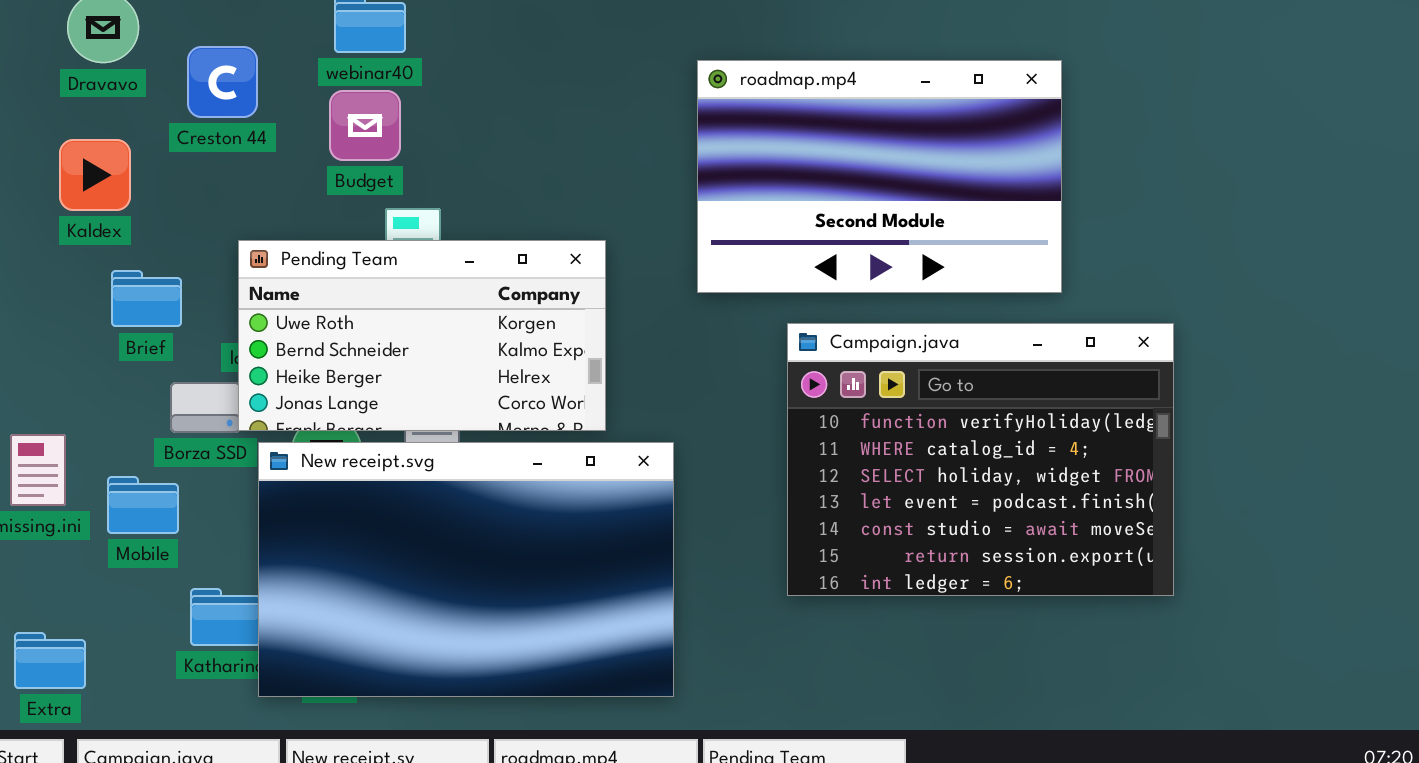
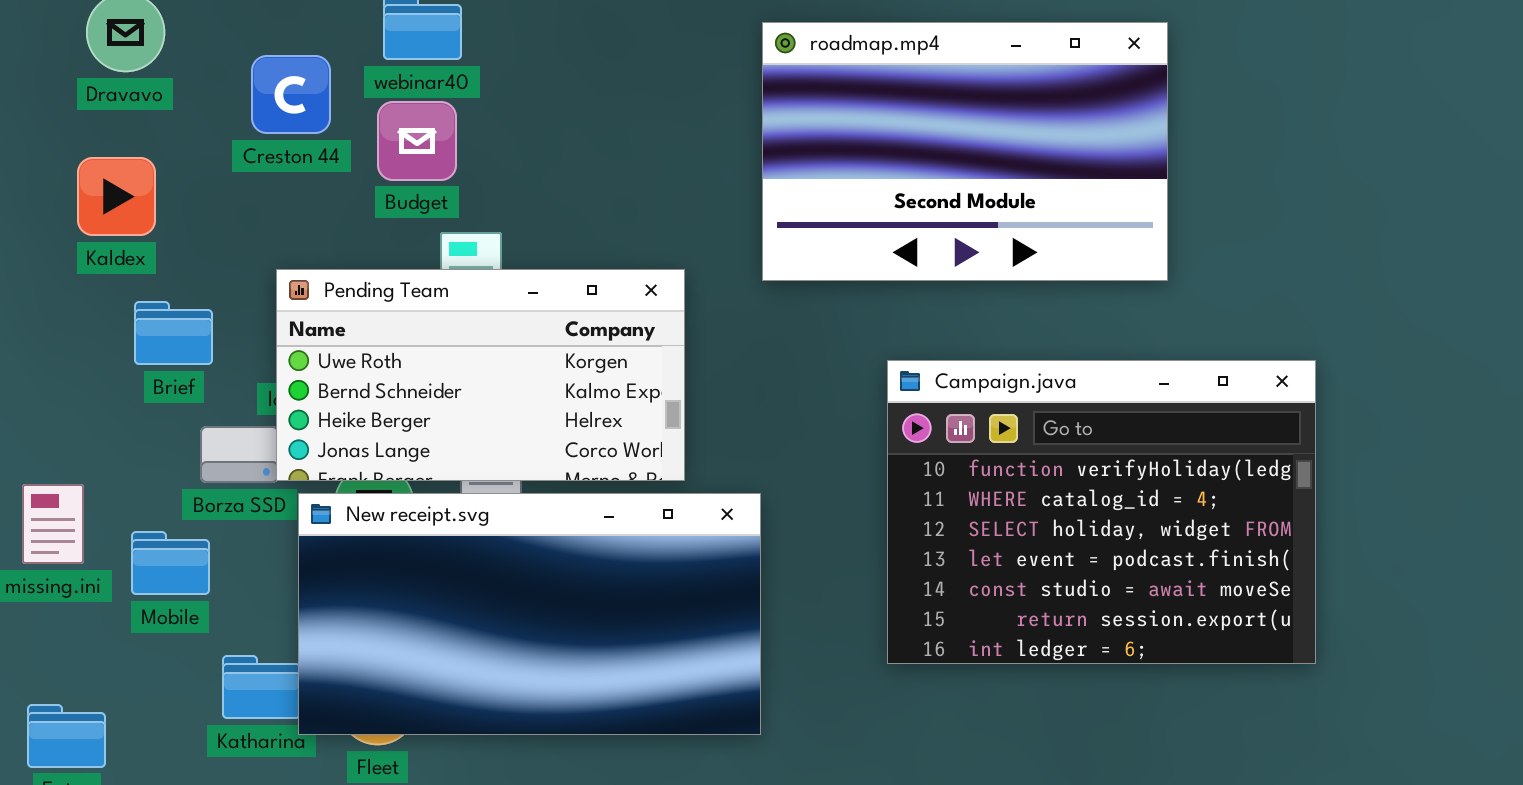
Creston 44: [187,46,258,118] -> [251,55,331,134], moved
roadmap.mp4: [697,60,1062,293] -> [762,22,1168,281], moved
New receipt.svg: [258,442,674,697] -> [298,493,761,735], resized

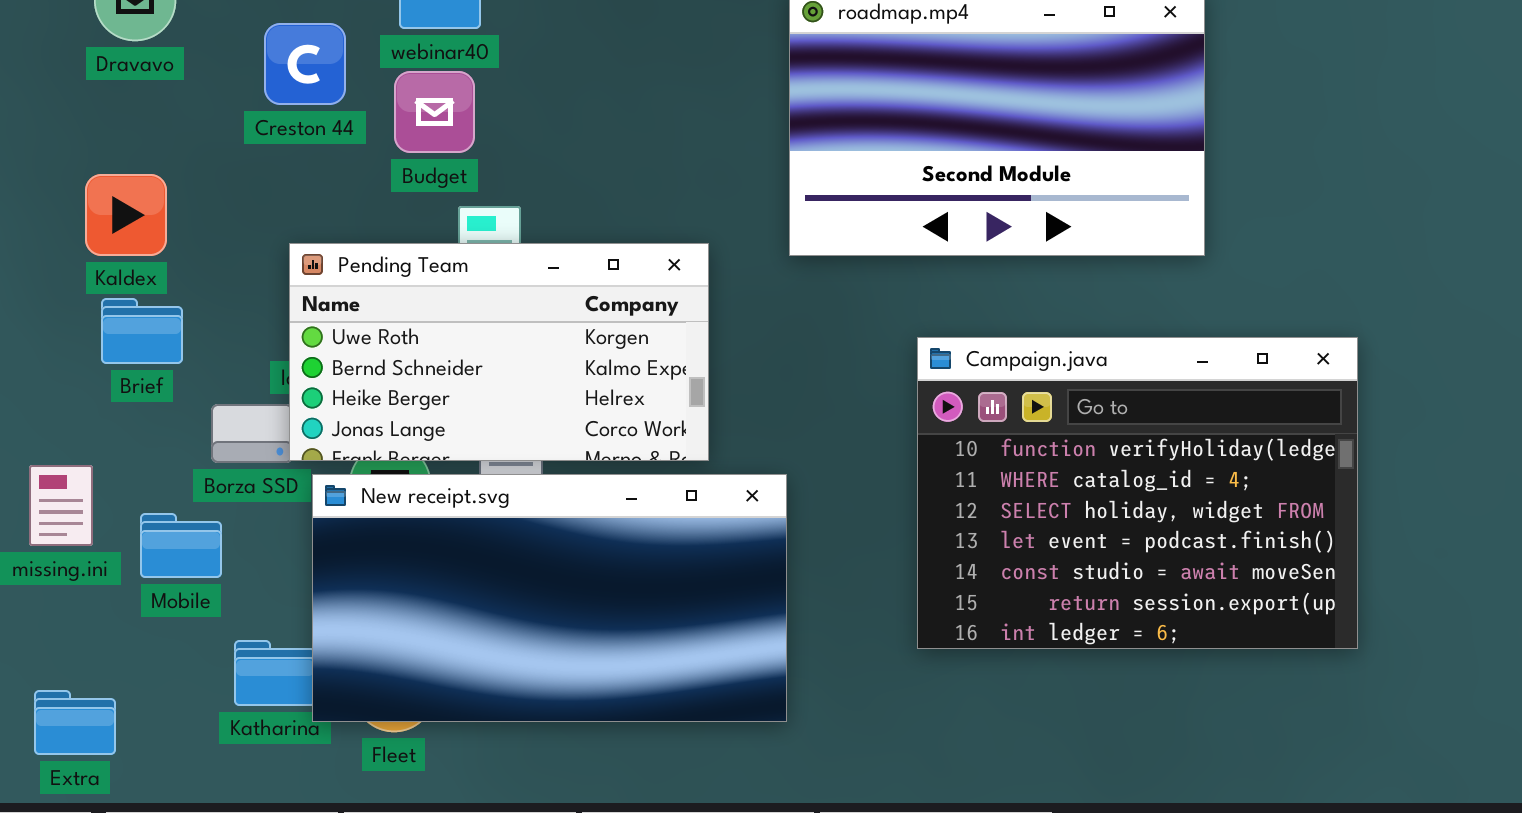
Kaldex: [77,157,156,236] -> [85,174,167,256], moved
Brief: [134,301,213,365] -> [101,298,183,364], moved

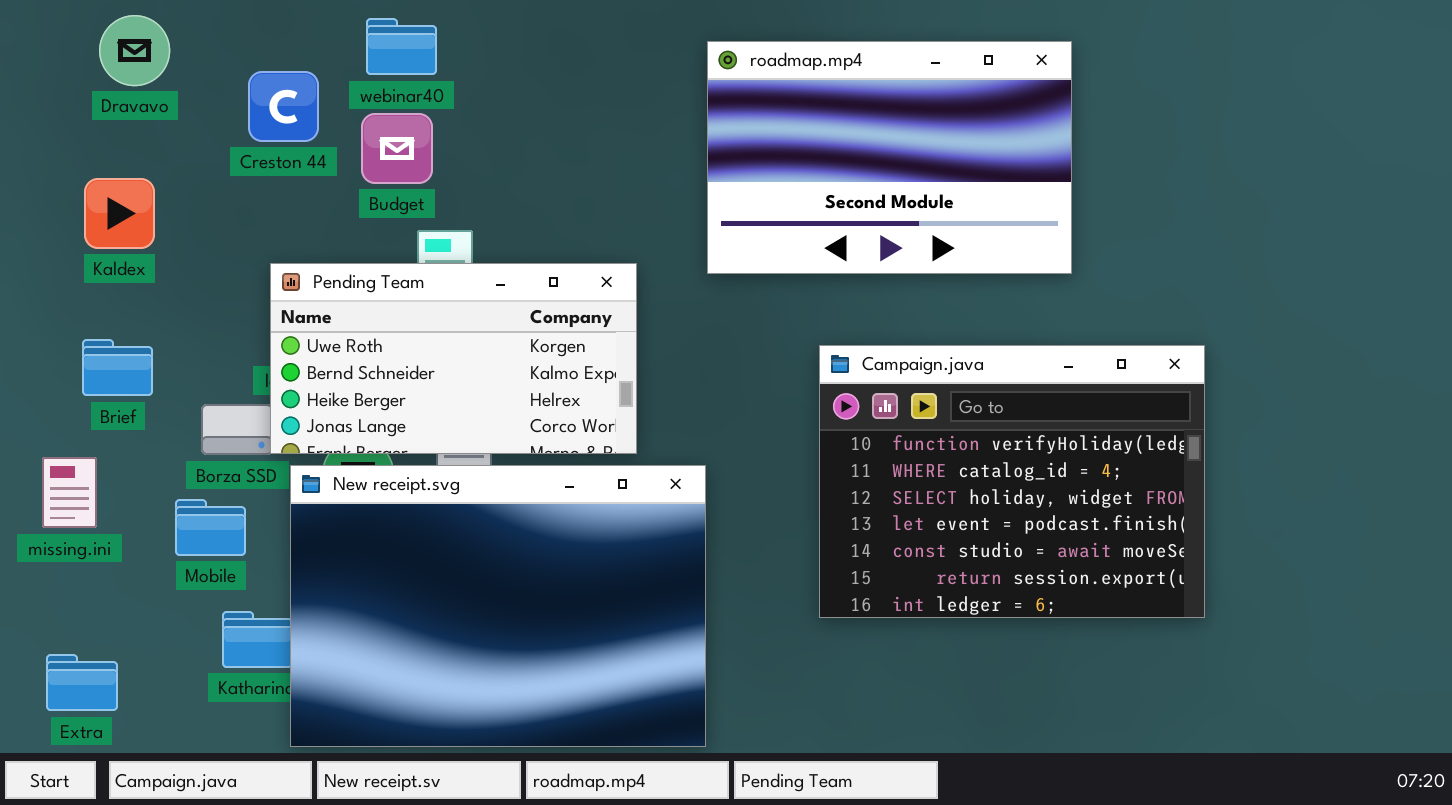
Kaldex: [85,174,167,256] -> [84,178,155,249], moved
Brief: [101,298,183,364] -> [82,339,153,396], moved
New receipt.svg: [312,474,787,722] -> [290,465,706,747], resized
Mobile: [140,513,222,578] -> [175,499,246,556], moved

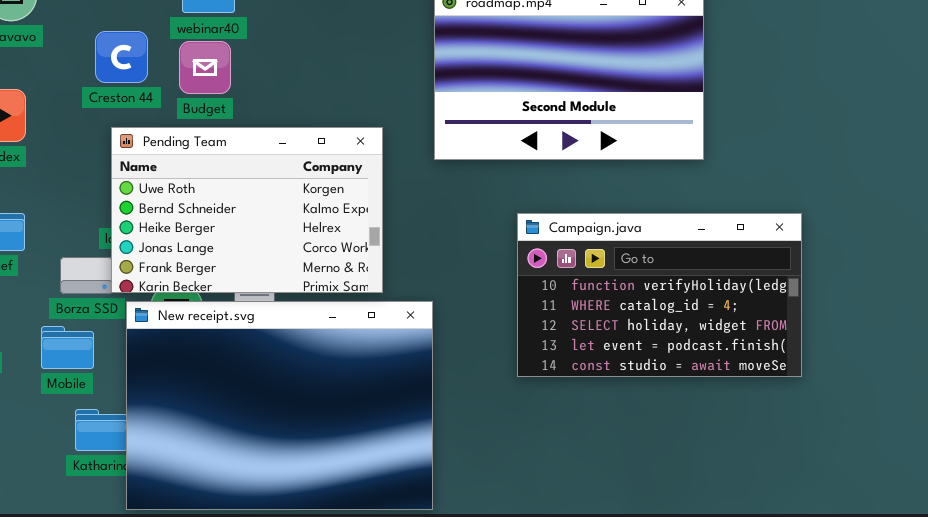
Creston 44: [248,71,319,142] -> [95,31,148,83], moved
Pending Team: [270,263,637,454] -> [111,127,383,293], resized
Campaign.java: [819,345,1205,618] -> [517,213,802,377], resized

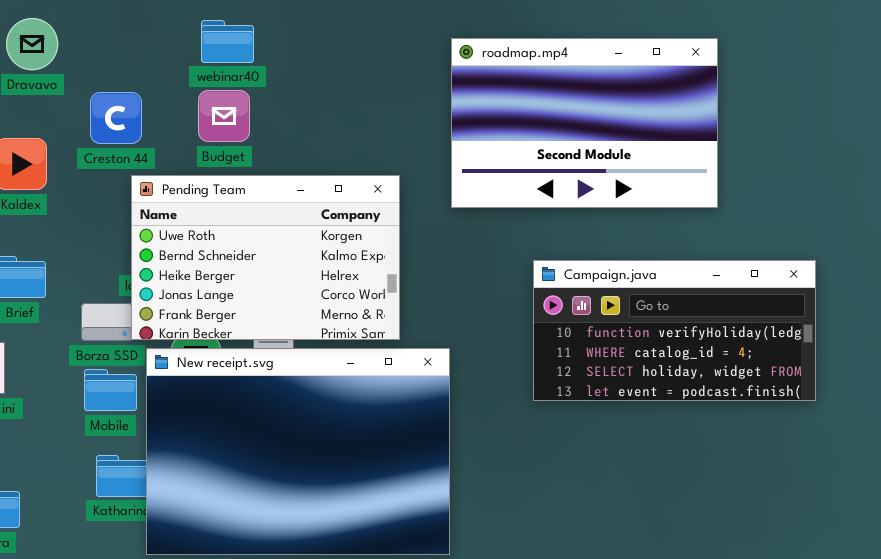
Creston 44: [95,31,148,83] -> [90,92,142,144], moved
Campaign.java: [517,213,802,377] -> [533,260,816,401], resized
Mobile: [41,326,94,369] -> [84,369,137,411], moved

